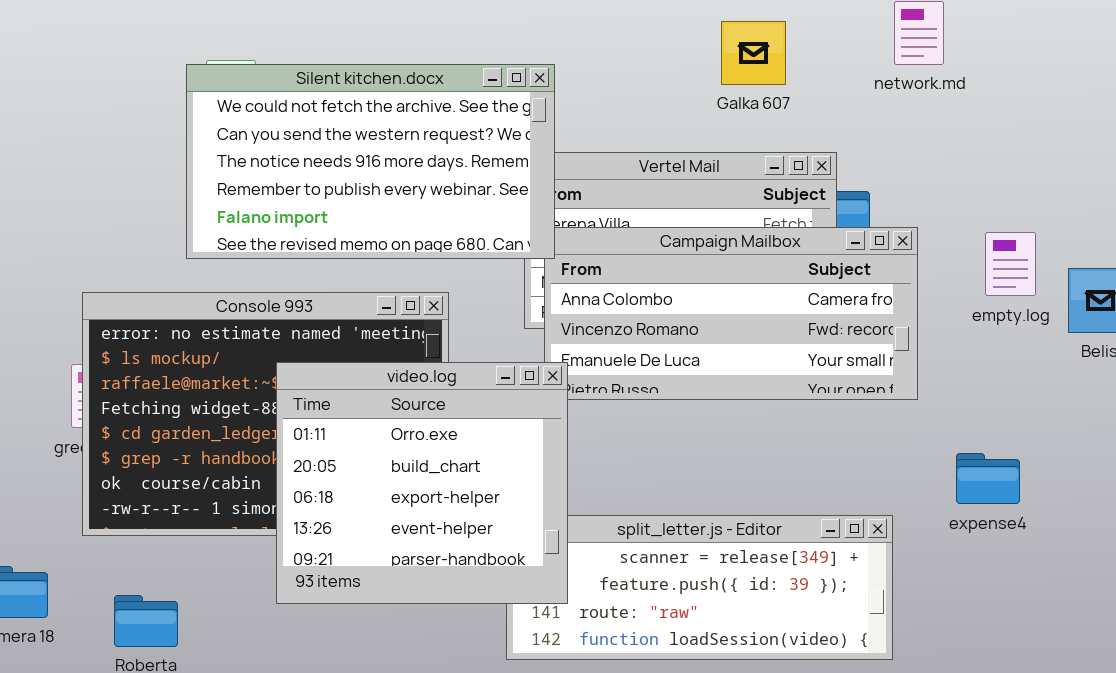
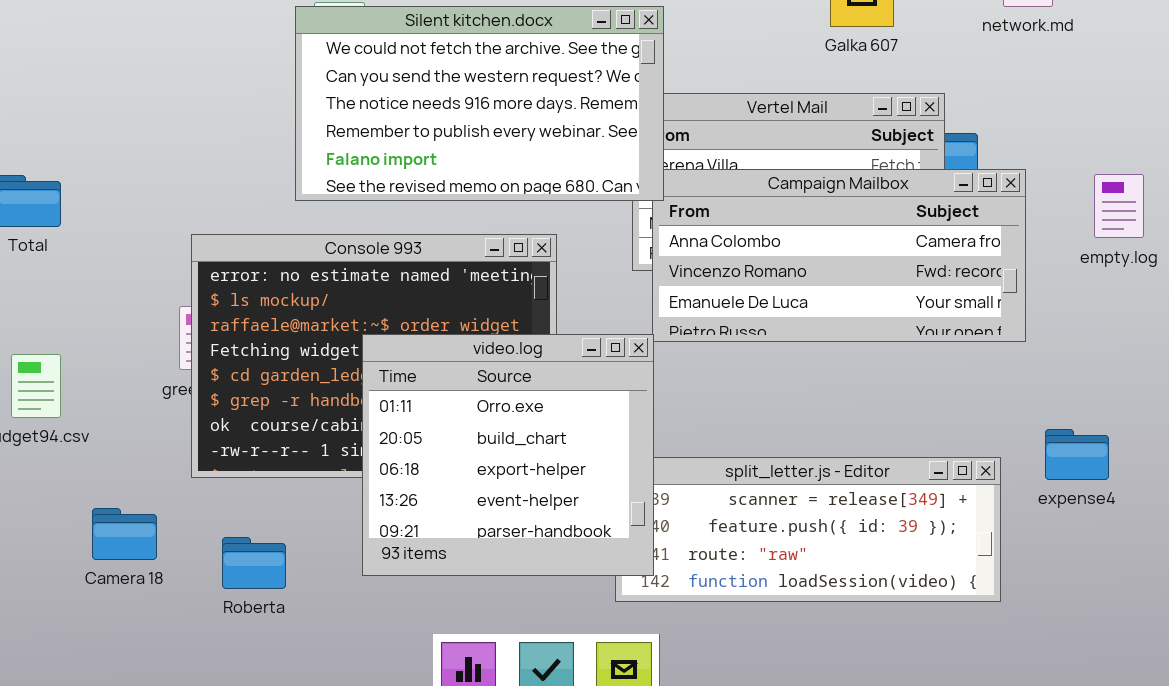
video.log: [276,362,568,604] -> [362,334,654,576], moved
expense4: [956,453,1020,504] -> [1045,429,1109,480], moved

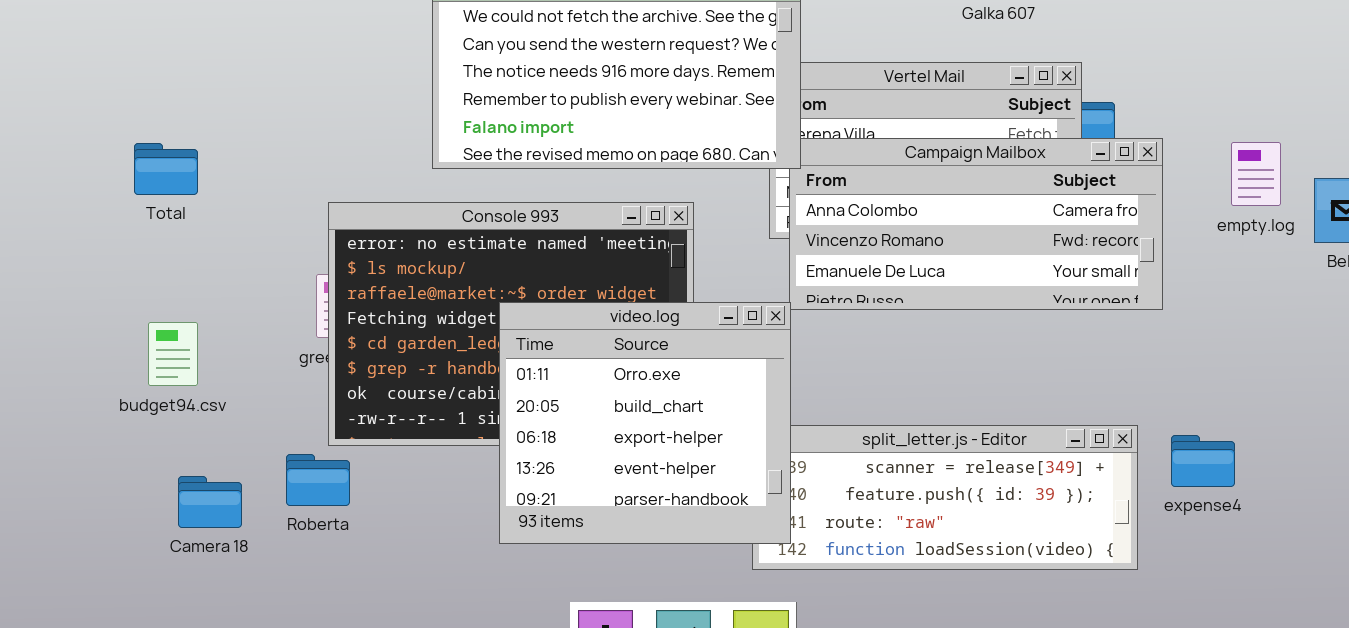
expense4: [1045,429,1109,480] -> [1171,435,1235,487], moved
Camera 18: [92,508,157,560] -> [178,476,242,528], moved
Roberta: [222,537,286,589] -> [286,454,350,506], moved

